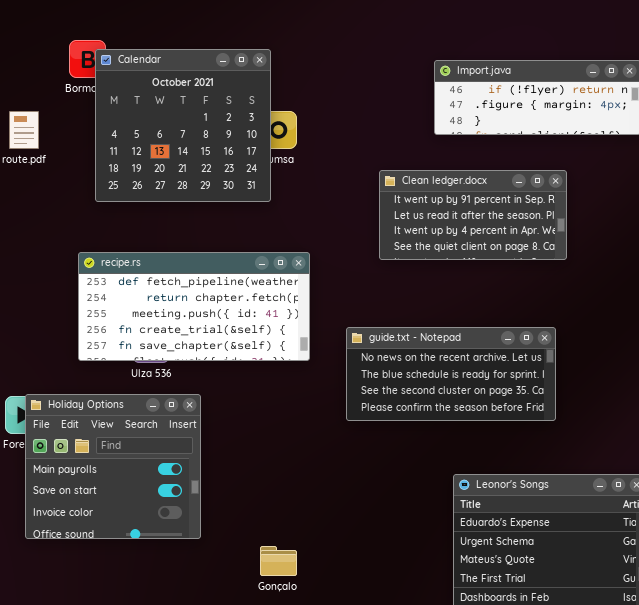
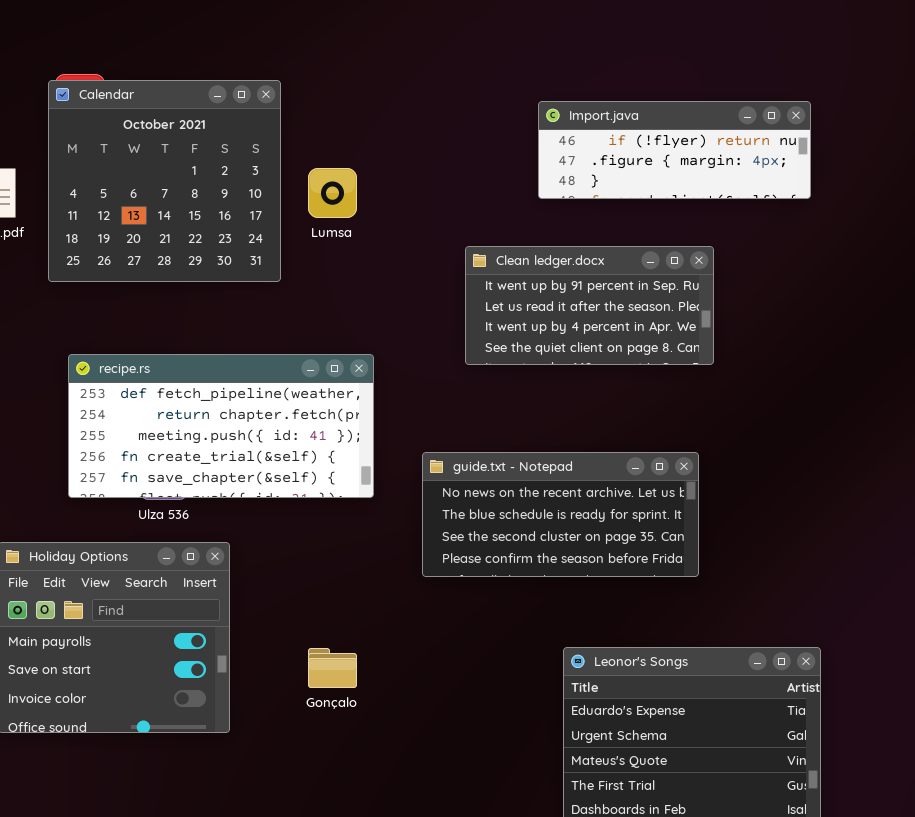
Calendar: [95,49,271,202] -> [48,80,281,282], moved
Gonçalo: [260,546,297,576] -> [308,648,357,688], moved

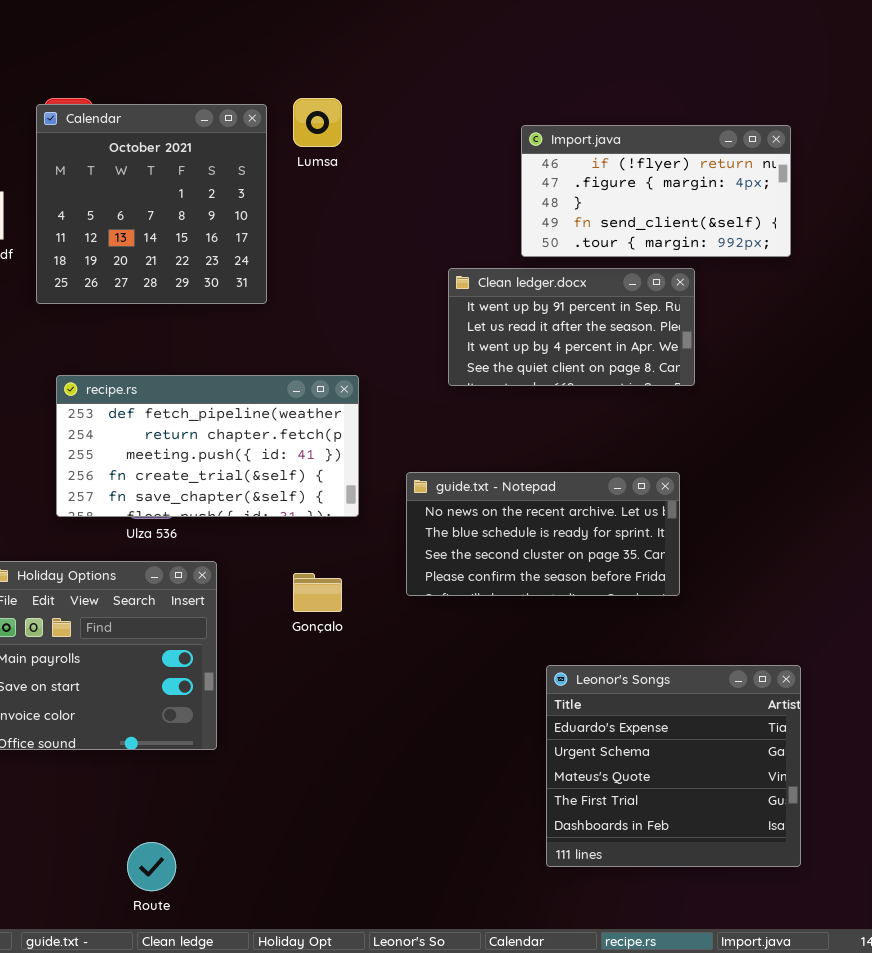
Import.java: [538,101,811,199] -> [521,125,791,257], resized
Lumsa: [308,168,357,218] -> [293,98,342,147], moved
Gonçalo: [308,648,357,688] -> [293,573,342,612], moved

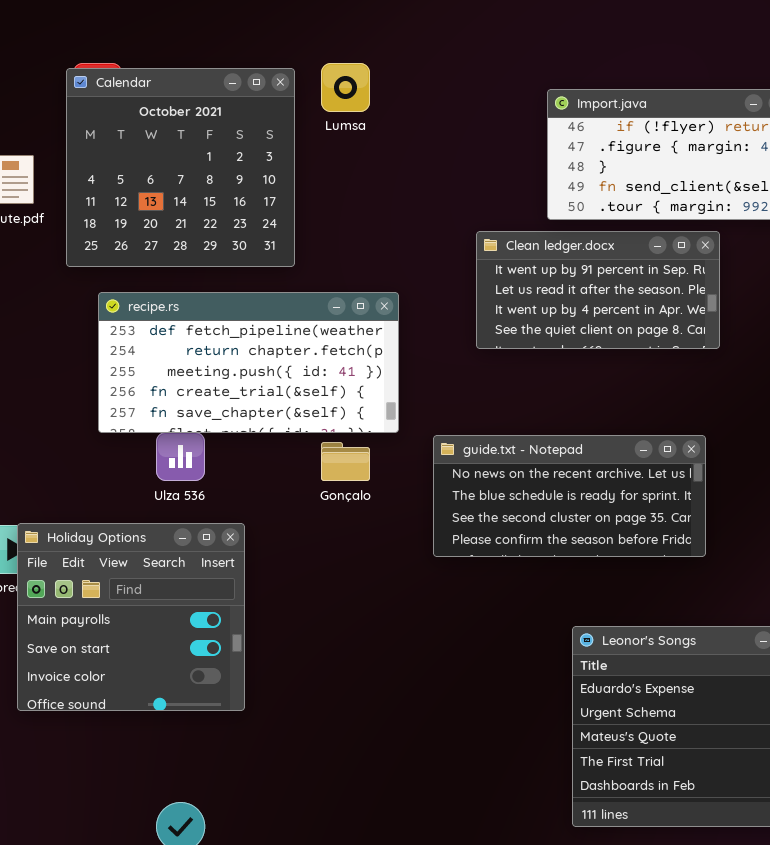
recipe.rs: [56,375,359,517] -> [98,292,399,433], moved
Gonçalo: [293,573,342,612] -> [321,442,370,481], moved

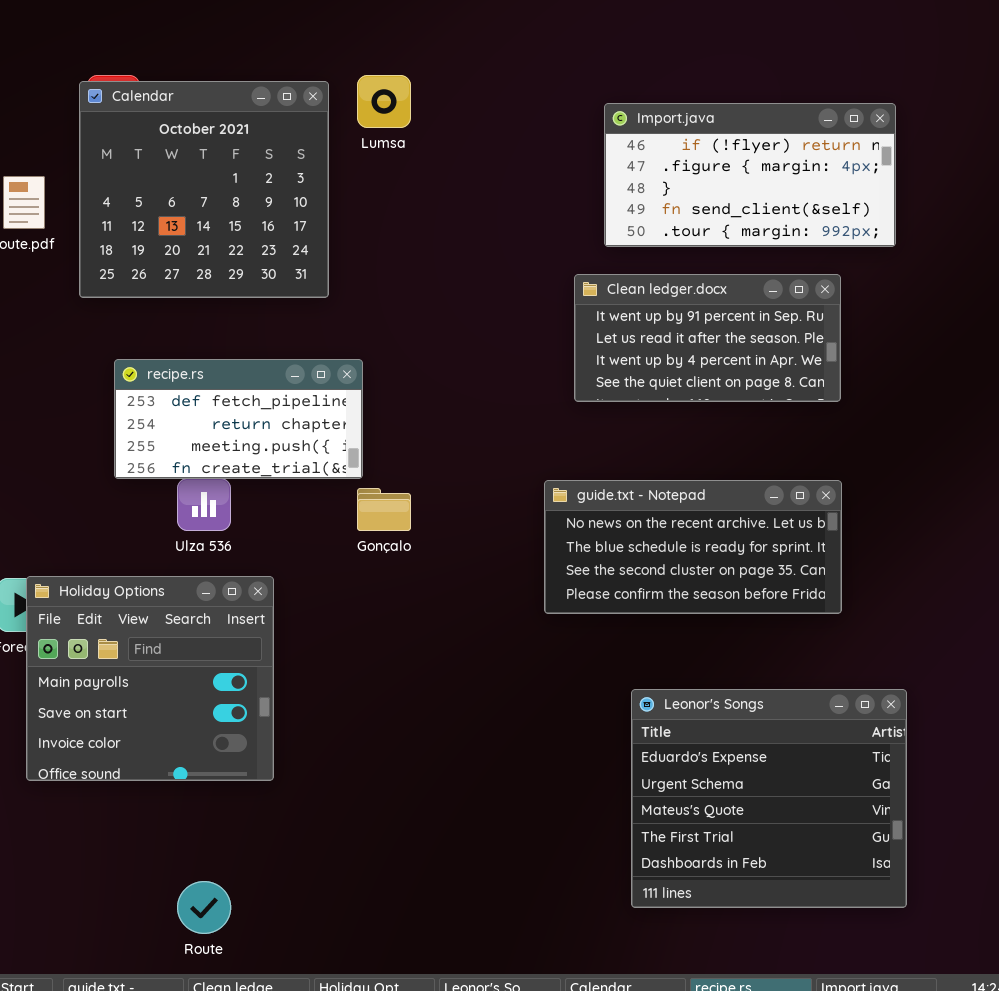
Clean ledger.docx: [476,231,720,349] -> [574,274,841,402], moved
recipe.rs: [98,292,399,433] -> [114,359,363,479], resized
guide.txt - Notepad: [433,435,706,557] -> [544,480,842,614], moved

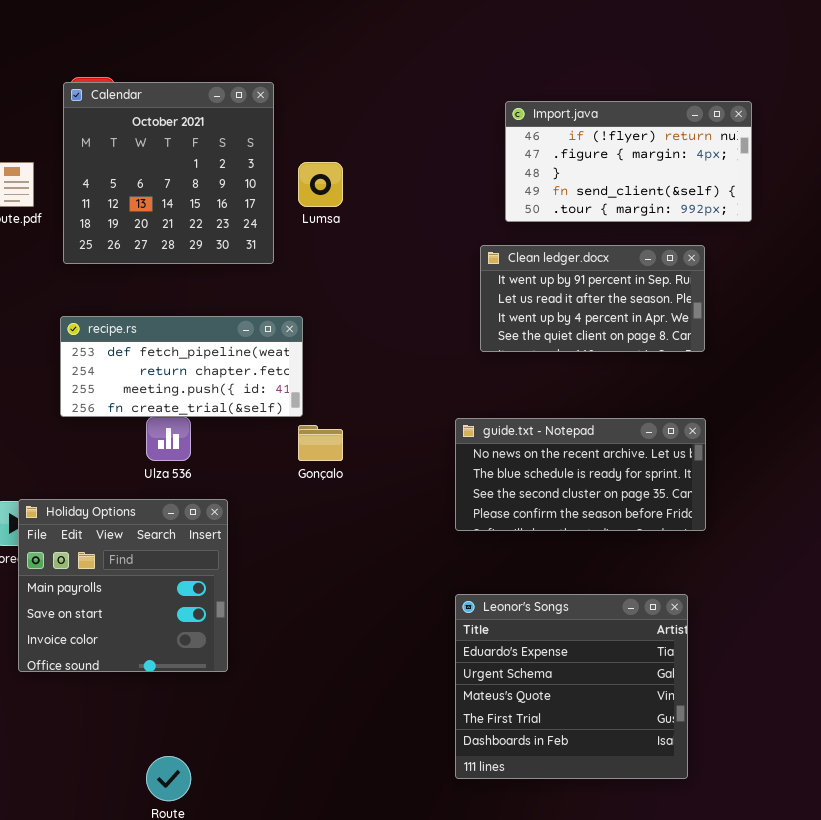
Lumsa: [357,75,411,128] -> [298,162,343,207], moved
recipe.rs: [114,359,363,479] -> [60,316,303,417], resized
Leonor's Songs: [631,689,907,908] -> [455,594,688,779], moved

